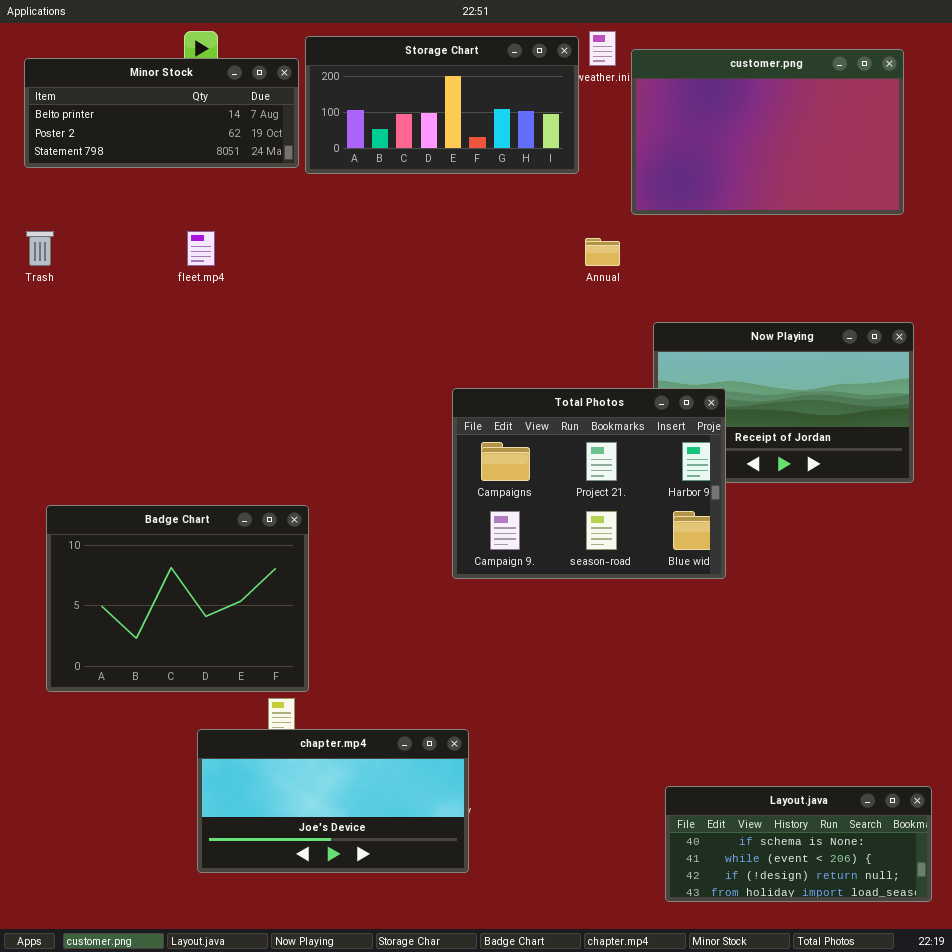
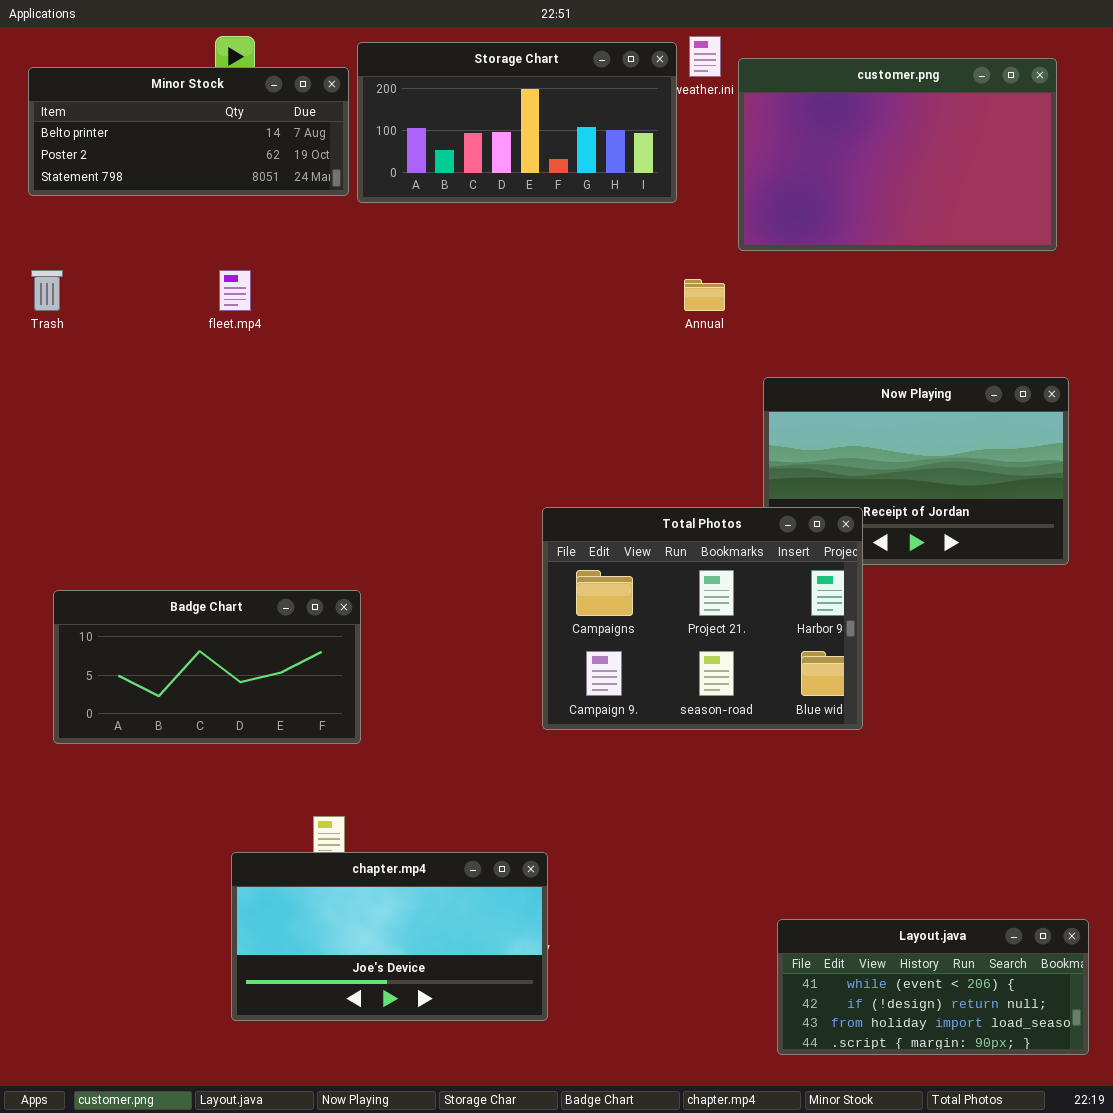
Total Photos: [452,388,726,579] -> [542,507,863,730], moved
Badge Chart: [46,505,309,692] -> [53,590,361,744], resized
Layout.java: [665,786,932,902] -> [777,919,1089,1055], scrolled down 1 row

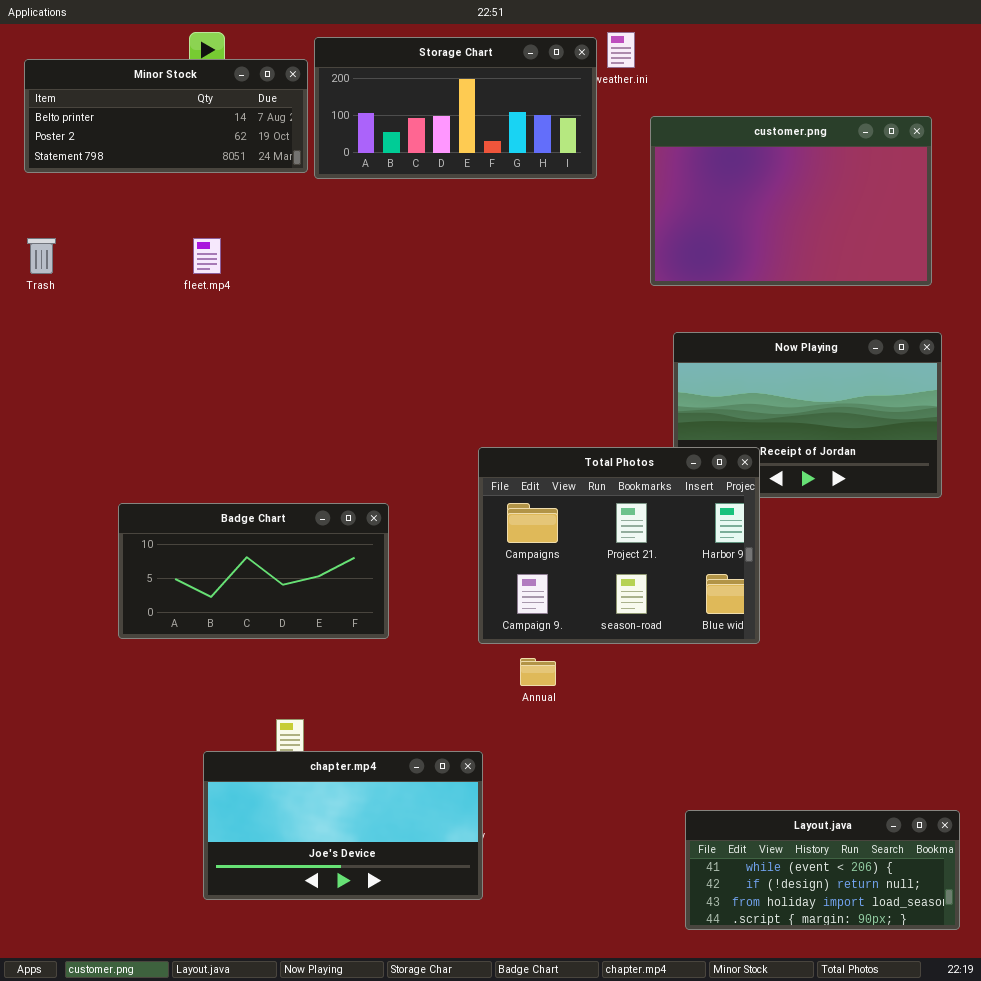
customer.png: [738,58,1057,251] -> [650,116,932,286], moved
Annual: [684,279,725,311] -> [520,658,556,686], moved
Badge Chart: [53,590,361,744] -> [118,503,389,639], moved

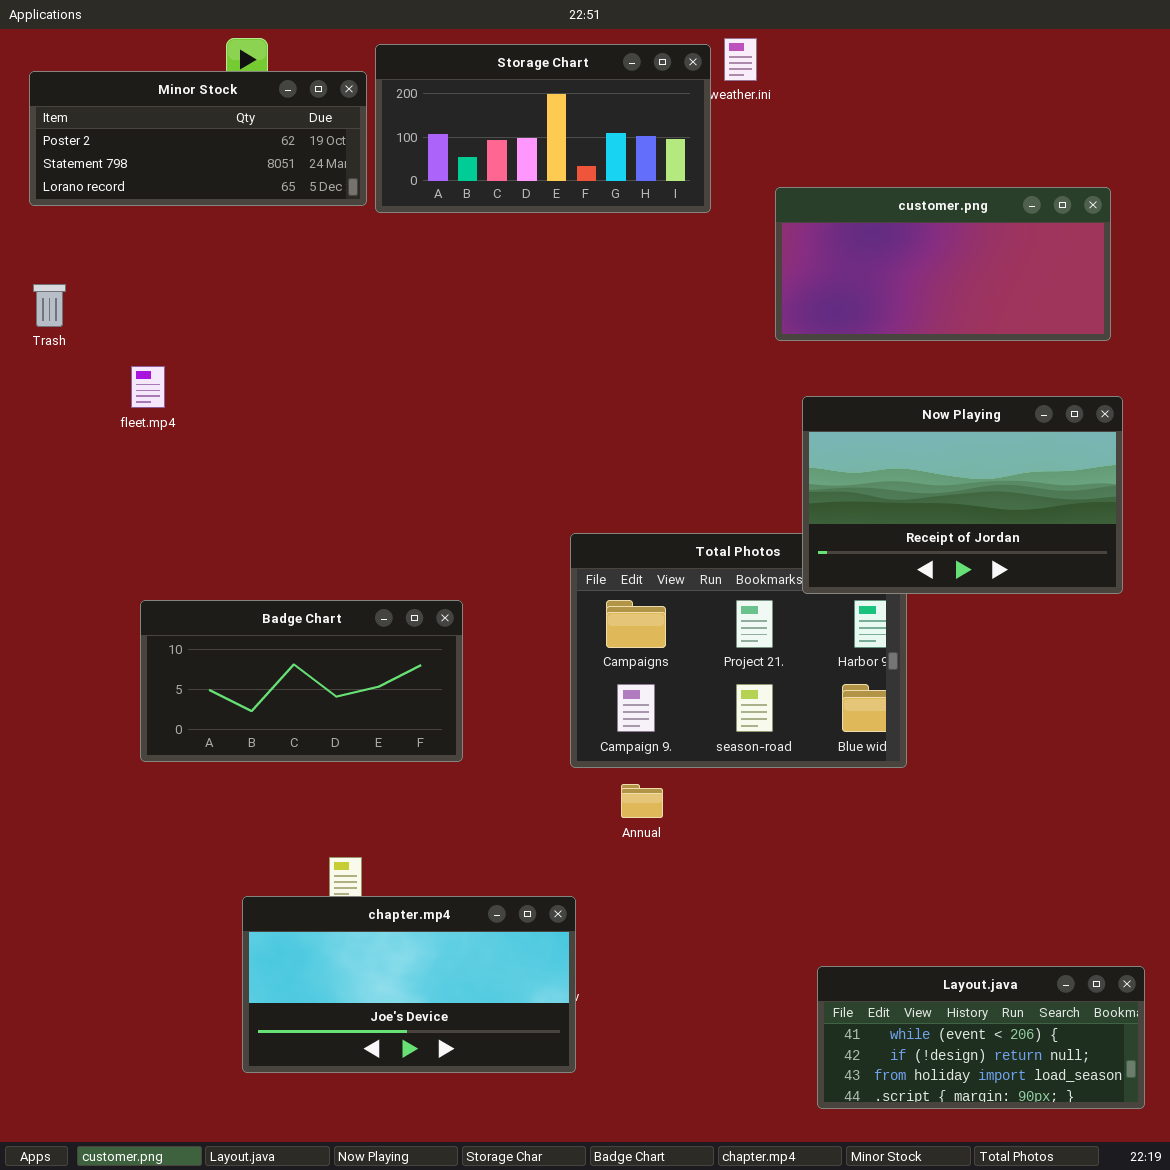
Minor Stock: [24,59,308,173] -> [29,71,367,206], scrolled down 1 row
customer.png: [650,116,932,286] -> [775,187,1111,341], resized
fleet.mp4: [193,238,221,274] -> [131,366,165,408], moved
Now Playing: [673,332,942,498] -> [802,396,1123,594], raised

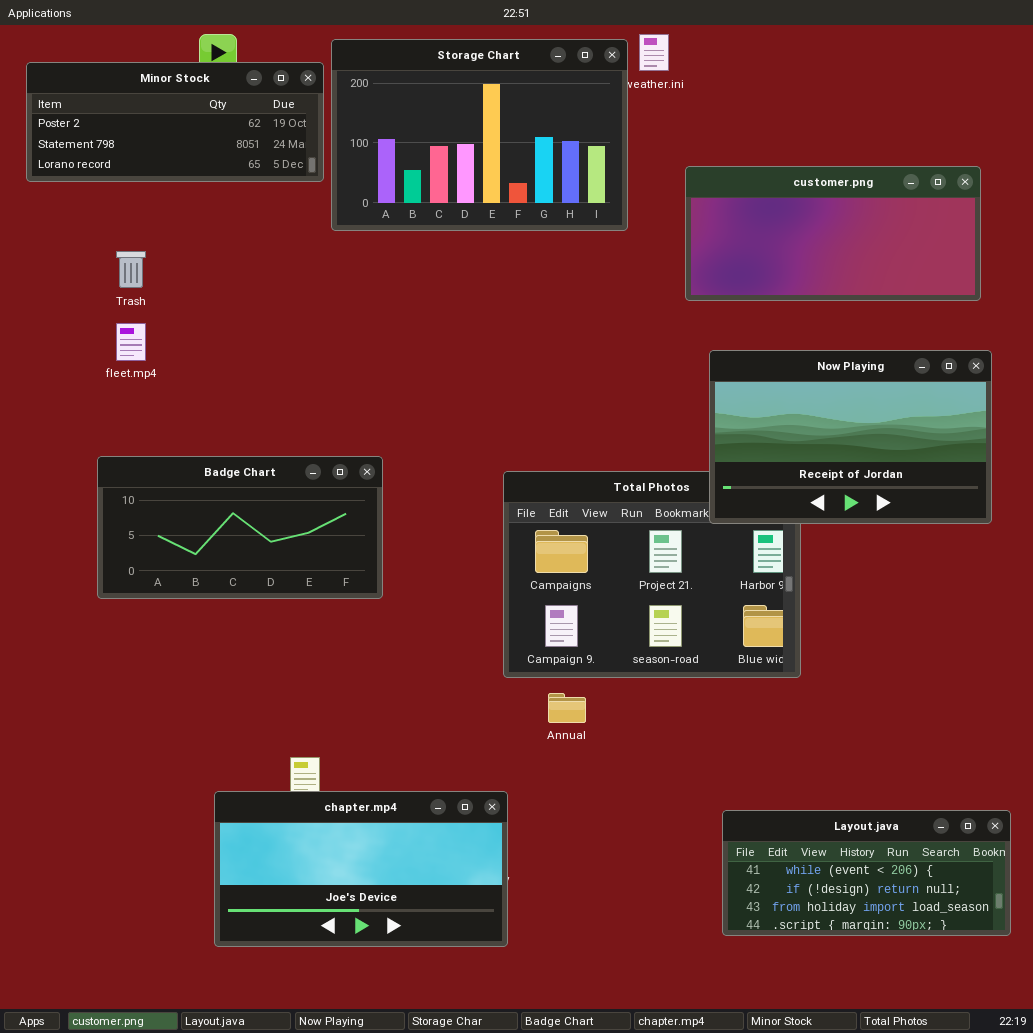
Storage Chart: [375,44,711,213] -> [331,39,628,231], resized
Trash: [33,284,66,327] -> [116,251,146,288], moved
Badge Chart: [140,600,463,762] -> [97,456,383,599], moved
Layout.java: [817,966,1145,1109] -> [722,810,1011,936], moved

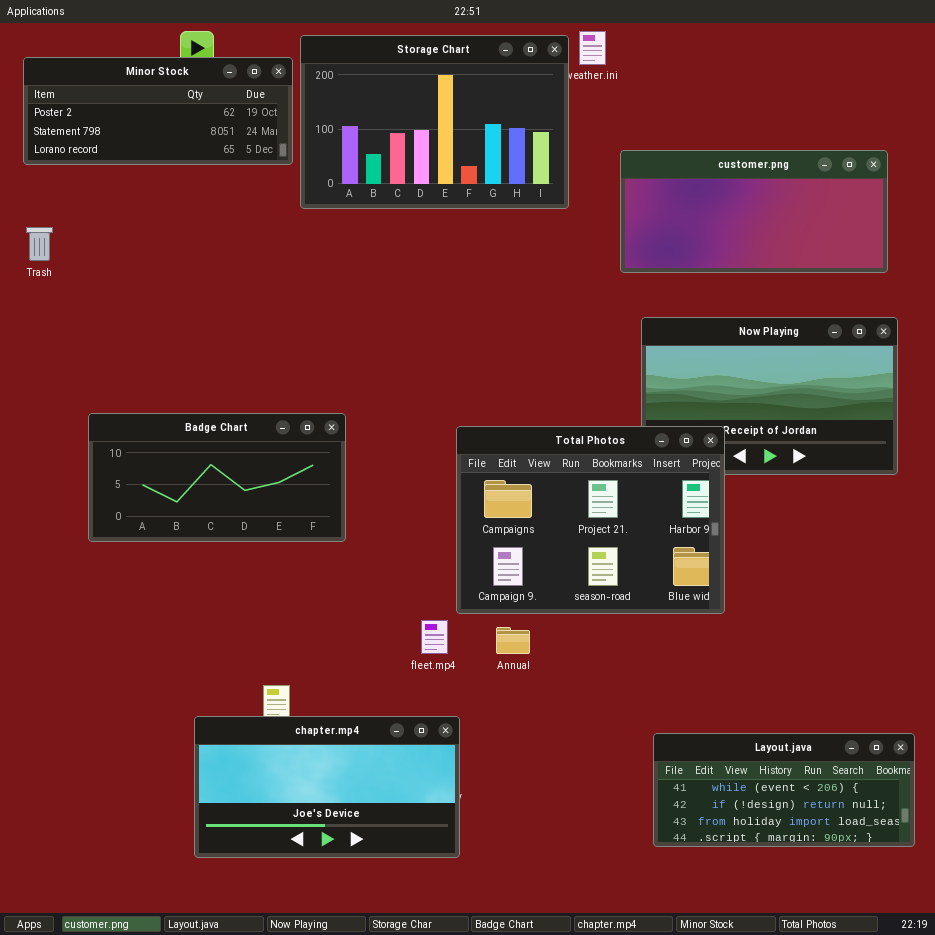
Trash: [116,251,146,288] -> [26,227,53,261], moved
fleet.mp4: [116,323,146,361] -> [421,620,448,654], moved
Total Photos: [503,471,801,678] -> [456,426,725,614], raised

